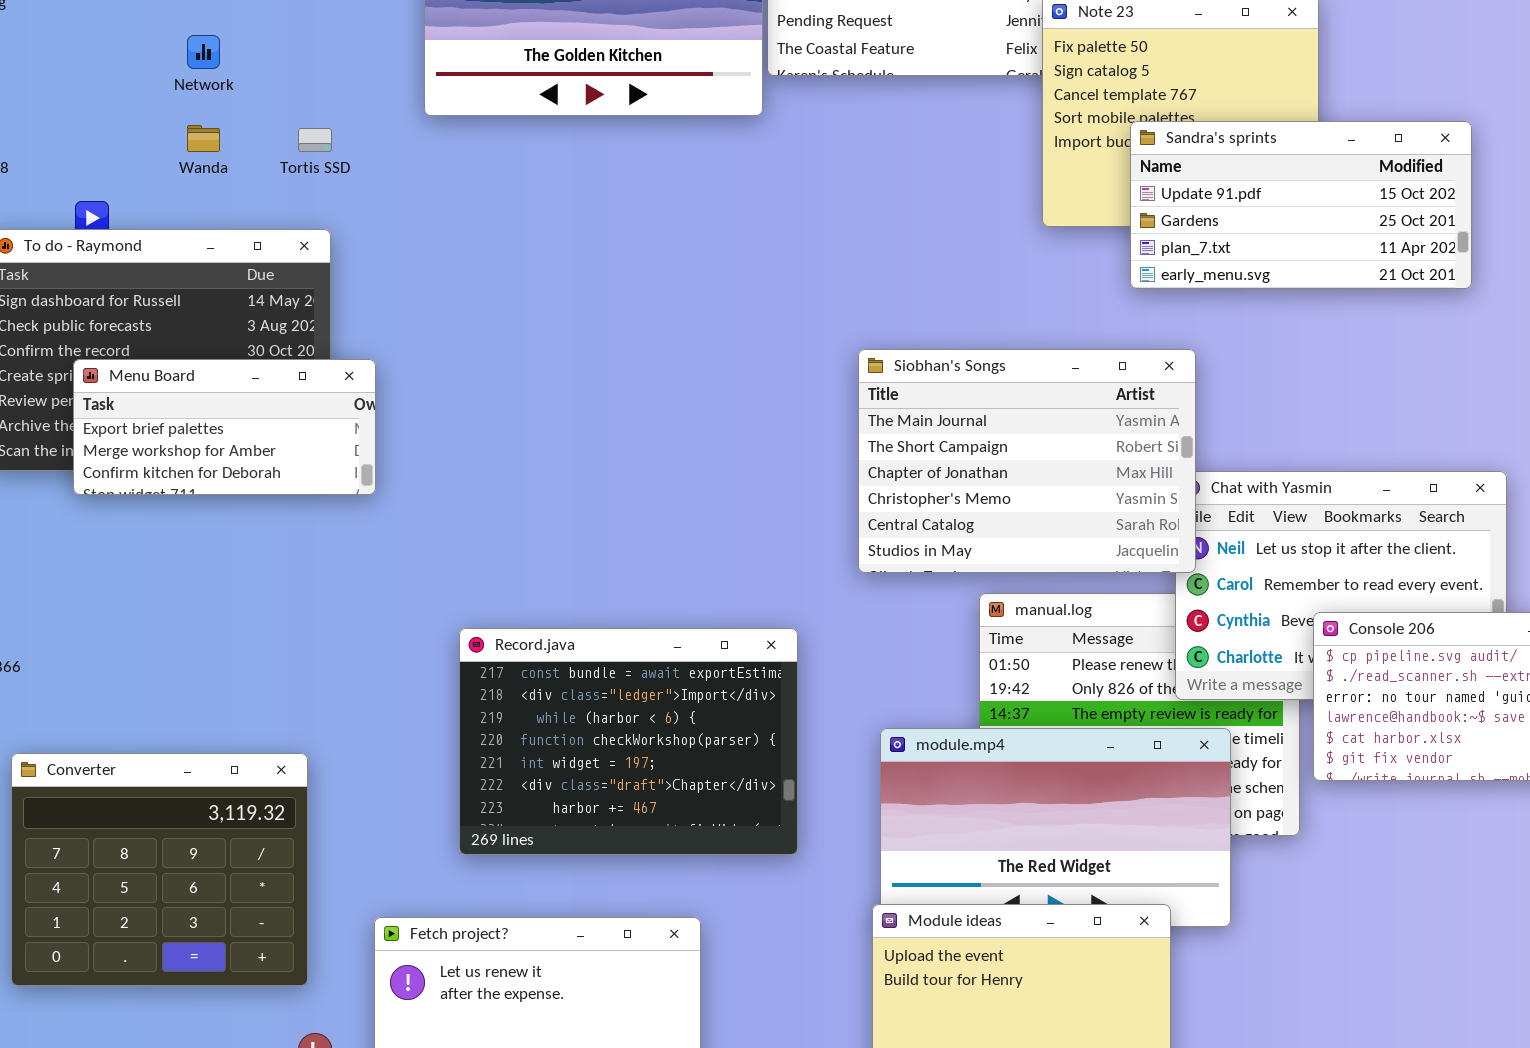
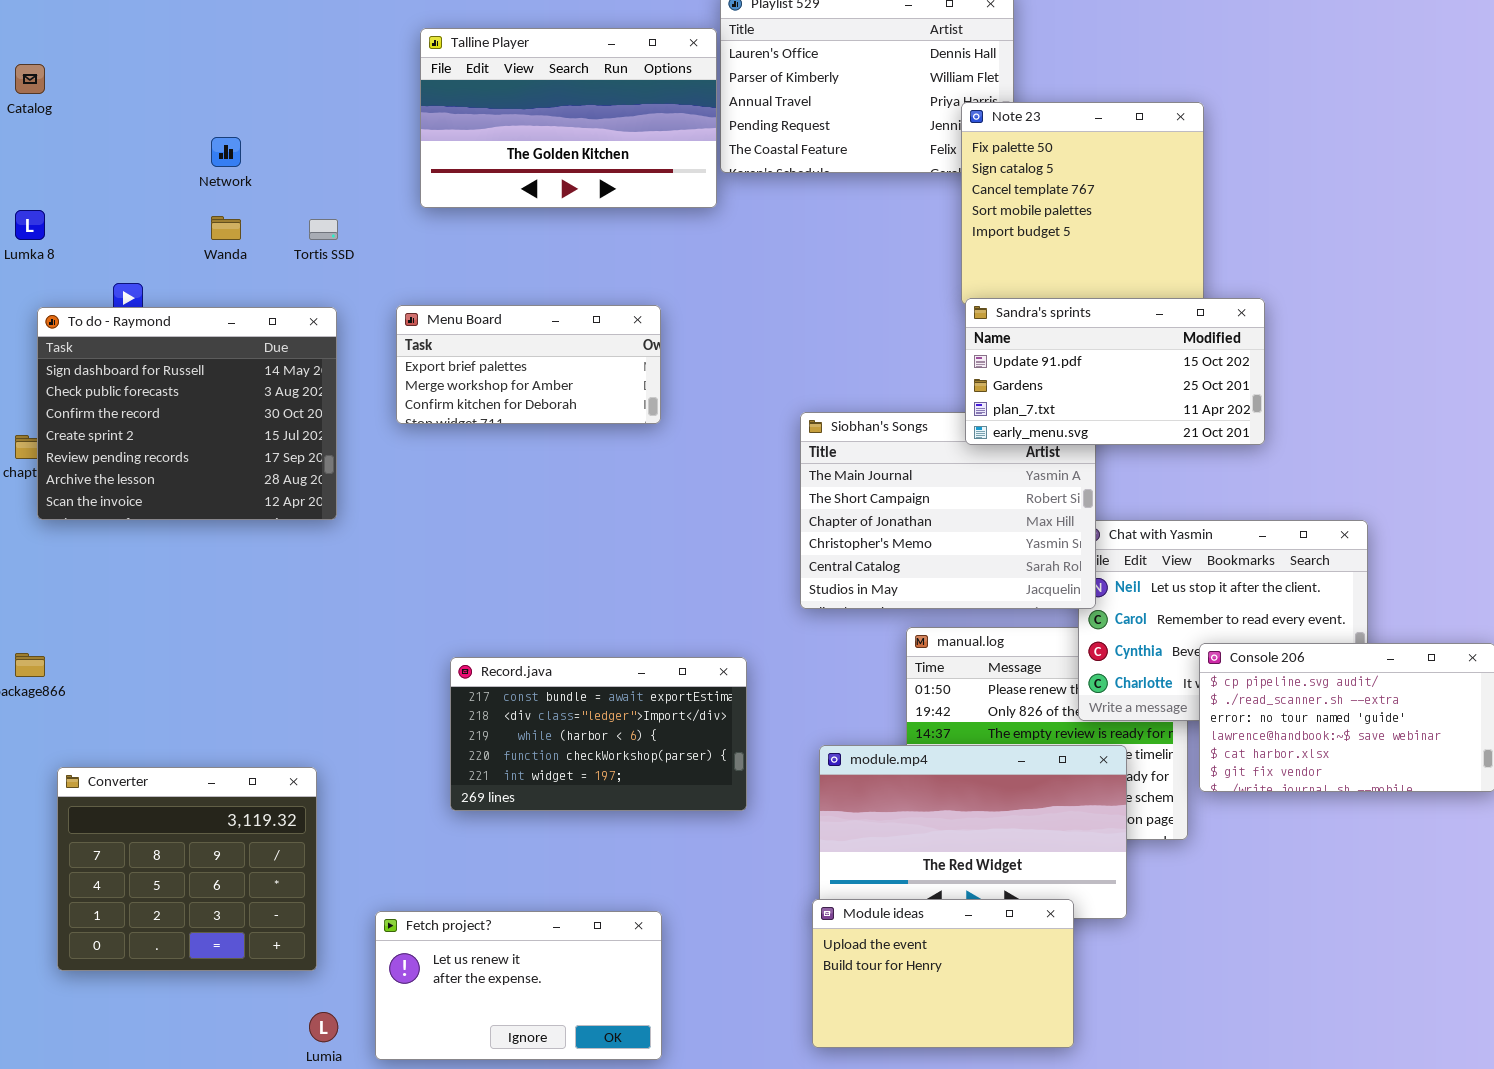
Sandra's sprints: [1130,121,1472,289] -> [965,298,1265,445], moved
Menu Board: [73,359,376,495] -> [396,305,661,424], moved
Record.java: [459,628,798,855] -> [450,657,747,811], resized

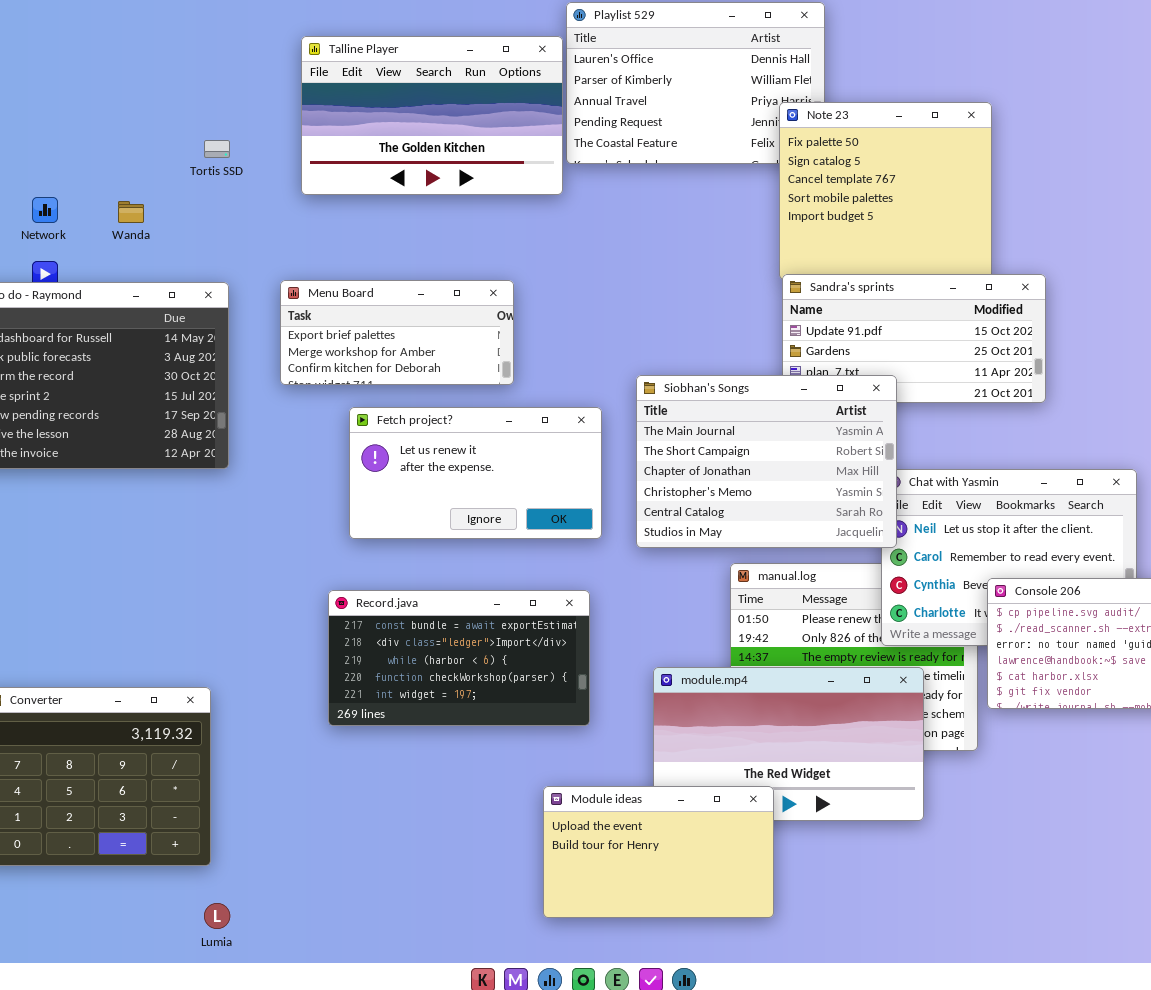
Network: [211,137,241,167] -> [32,197,58,223], moved
Tortis SSD: [309,219,338,240] -> [204,140,230,158], moved
Siobhan's Songs: [800,412,1096,609] -> [636,375,897,548], raised
Module ideas: [812,899,1074,1048] -> [543,786,774,918], moved
Fetch project?: [375,911,662,1060] -> [349,407,602,539], moved

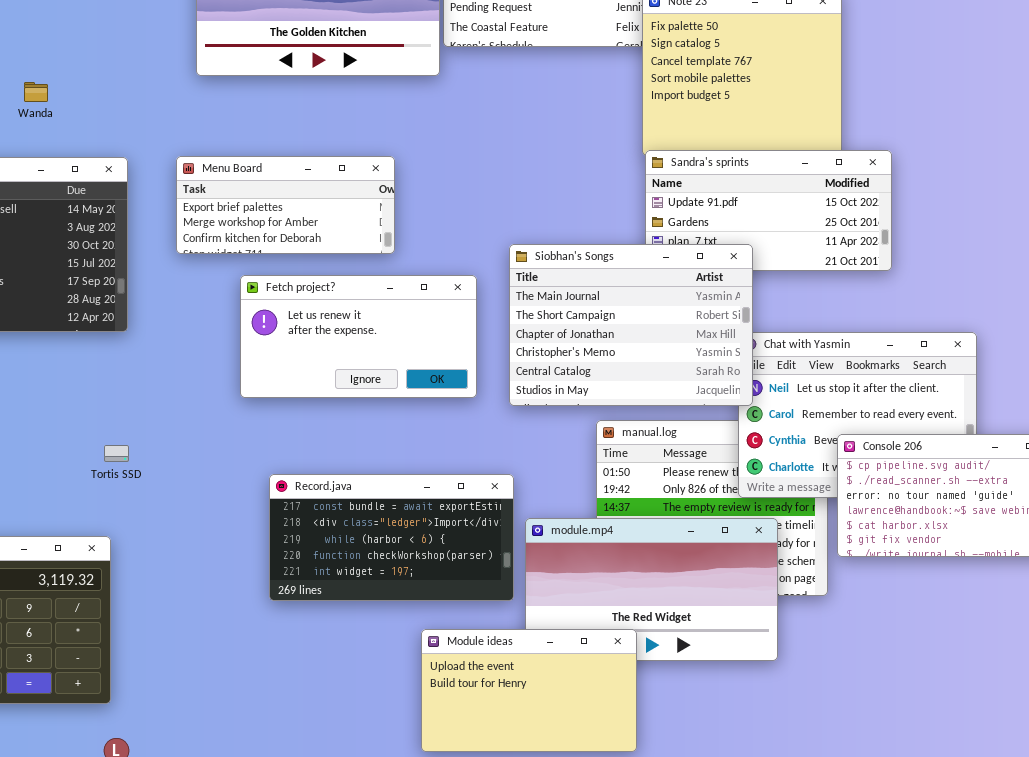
Tortis SSD: [204,140,230,158] -> [104,445,129,462], moved
Record.java: [328,590,590,726] -> [269,474,514,601], moved

